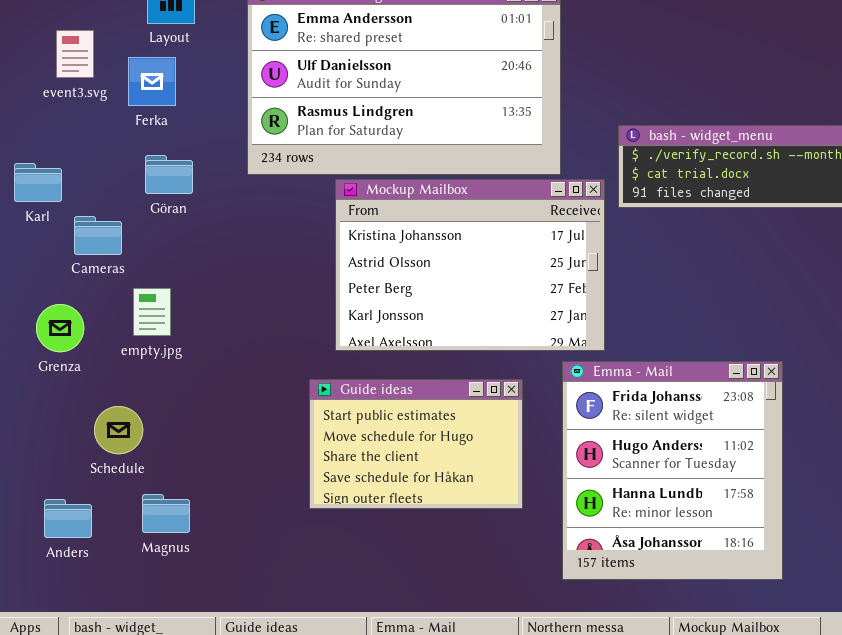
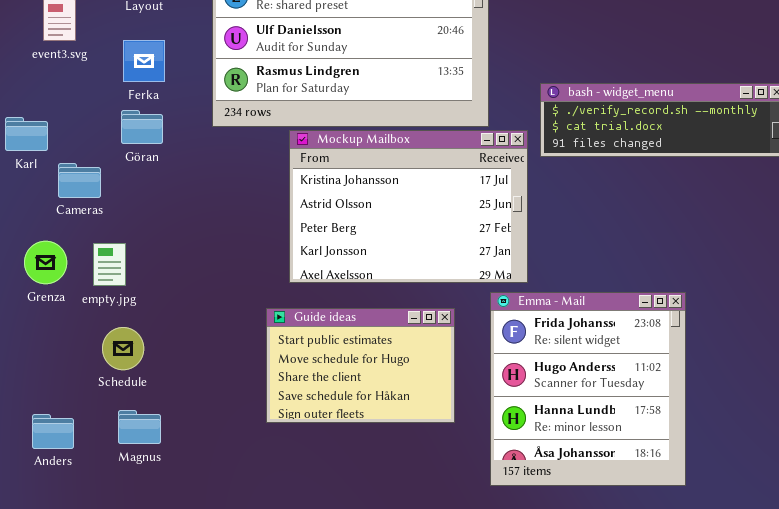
Ferka: [128,57,176,106] -> [123,40,165,82], moved
empty.jpg: [133,288,171,336] -> [93,243,126,286], moved
Schedule: [94,406,143,454] -> [102,327,144,370], moved

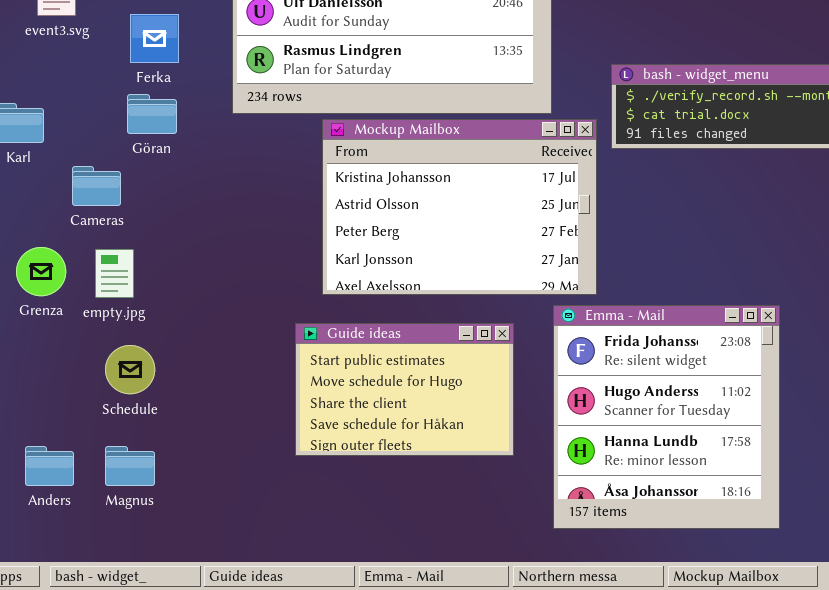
Cameras: [58,163,101,198] -> [72,166,121,206], moved
Magnus: [118,410,161,444] -> [105,446,155,486], moved

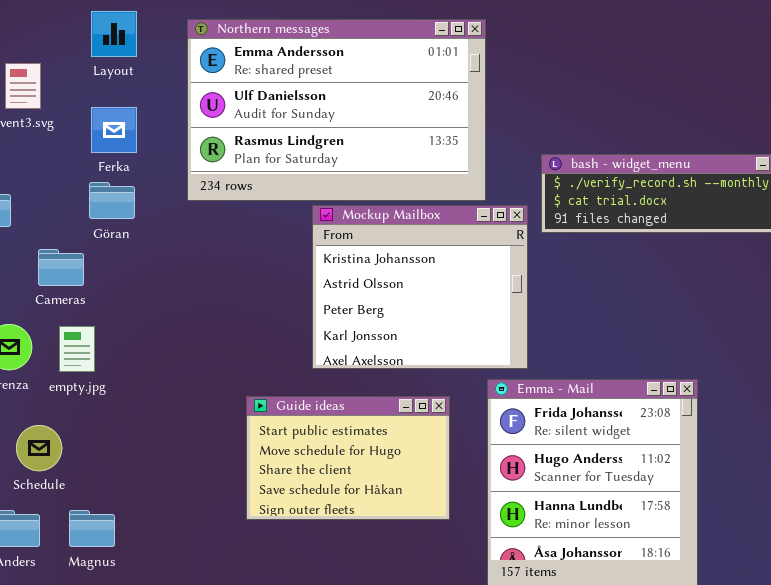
Mockup Mailbox: [322,119,597,295] -> [312,205,528,369], resized
Schedule: [105,345,155,394] -> [16,425,62,471], moved

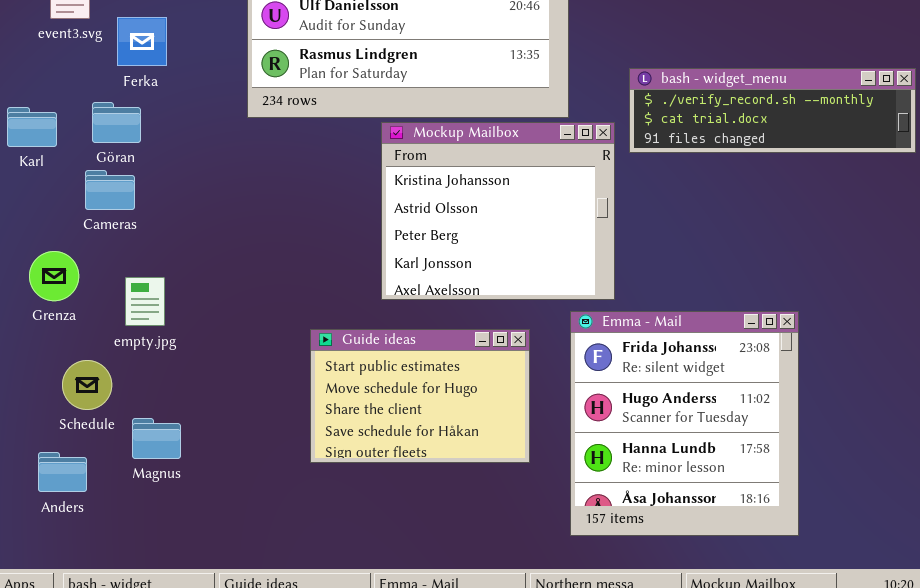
Ferka: [91,107,137,153] -> [117,17,167,66], moved
Göran: [89,182,135,219] -> [92,102,141,143], moved
empty.jpg: [59,326,95,372] -> [125,277,165,326], moved
Magnus: [69,510,115,547] -> [132,418,181,459], moved

